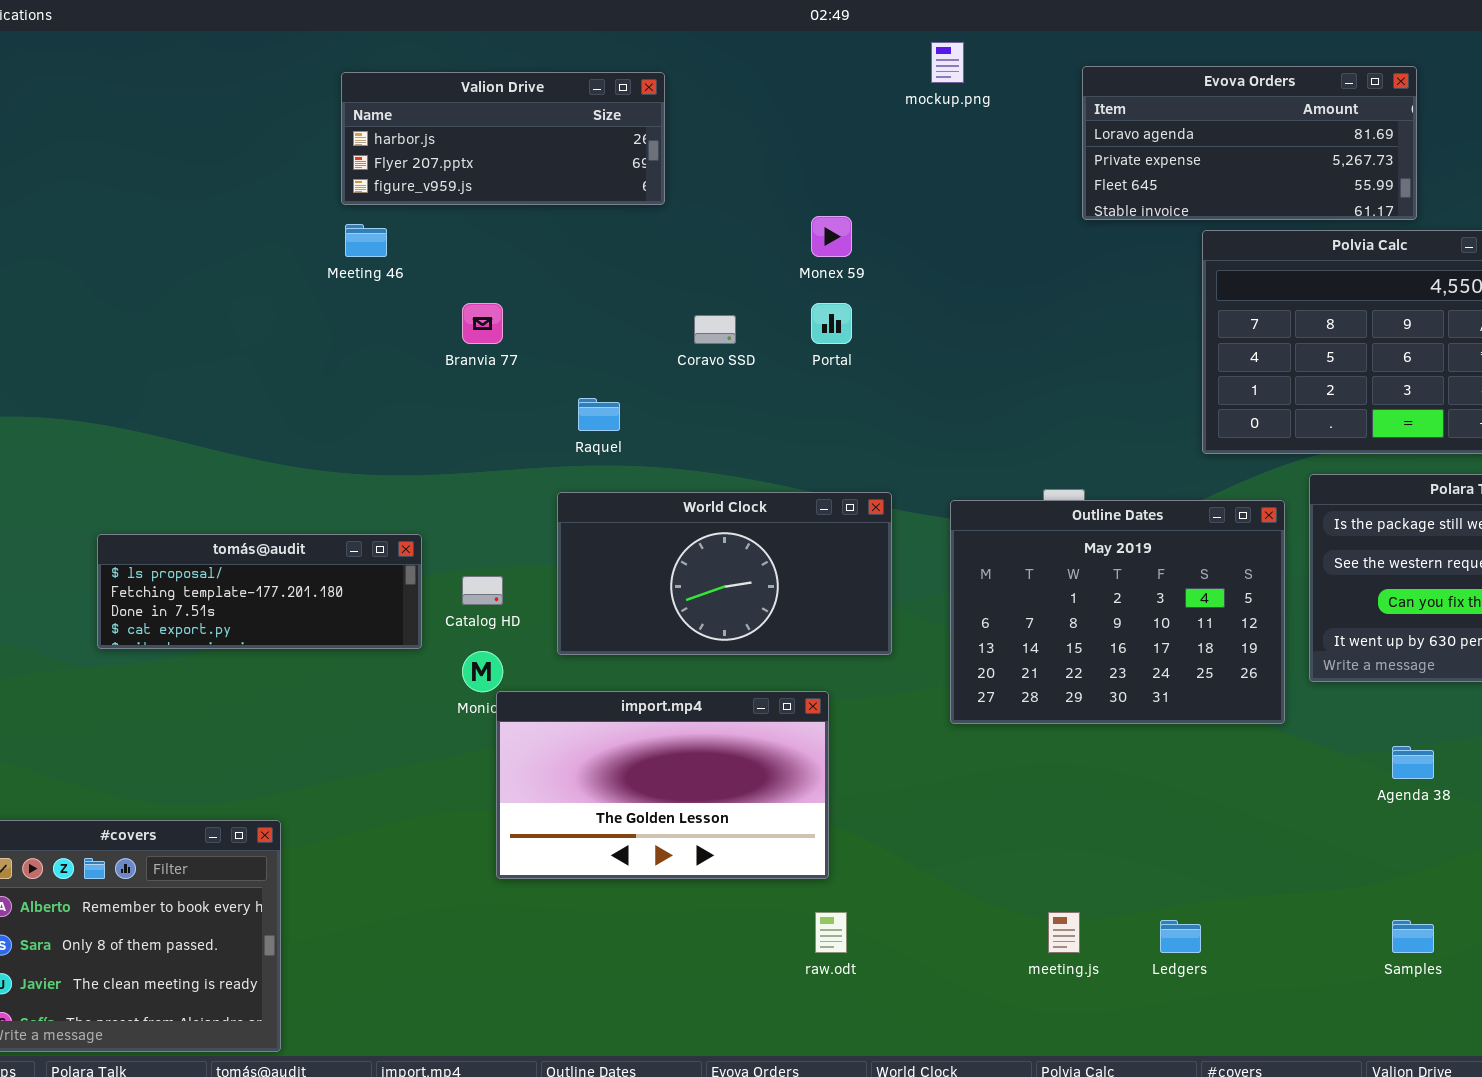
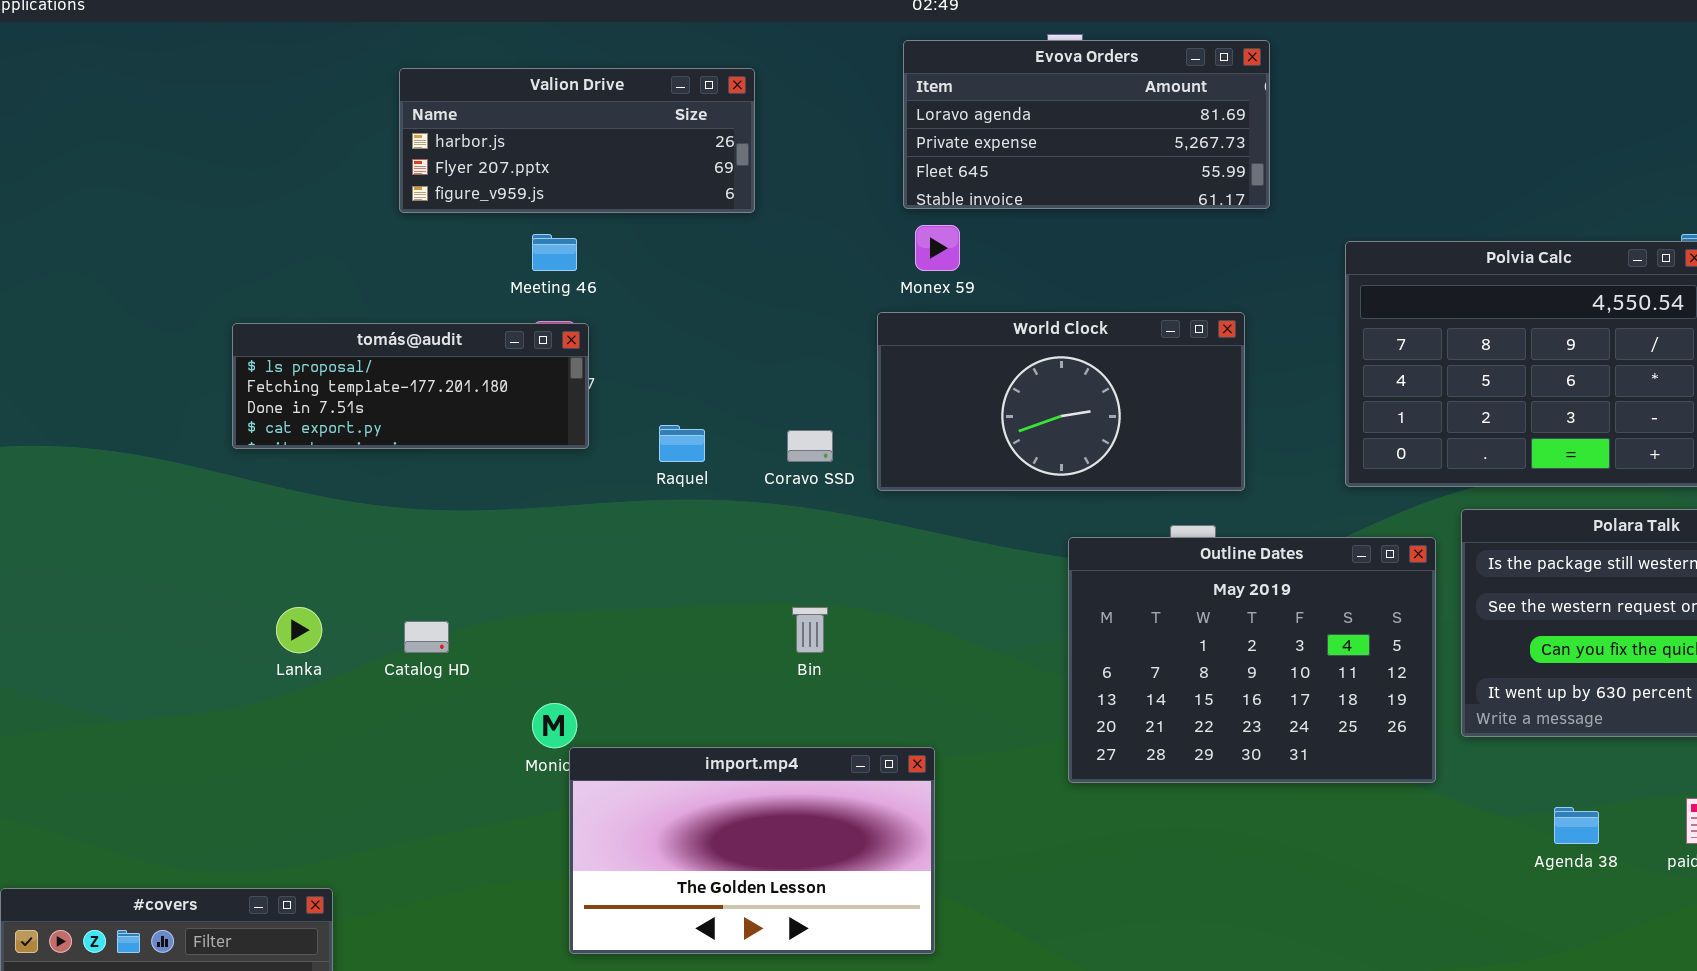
Evova Orders: [1082,66,1417,220] -> [903,40,1270,209], moved
Meeting 46: [345,224,387,257] -> [532,234,577,271], moved
Coravo SSD: [694,315,736,344] -> [787,430,833,462], moved
World Clock: [557,492,892,655] -> [877,312,1245,491], moved
tomás@audit: [97,534,422,649] -> [232,323,589,449], moved
Catalog HD: [462,576,503,605] -> [404,621,449,653], moved

